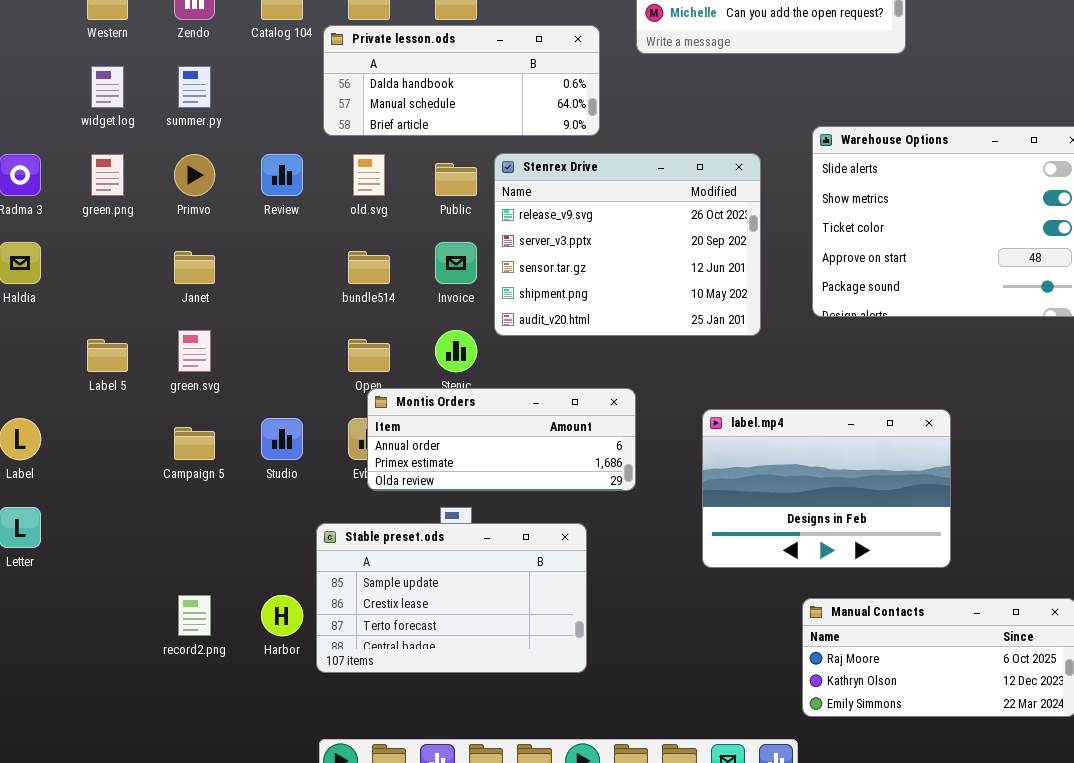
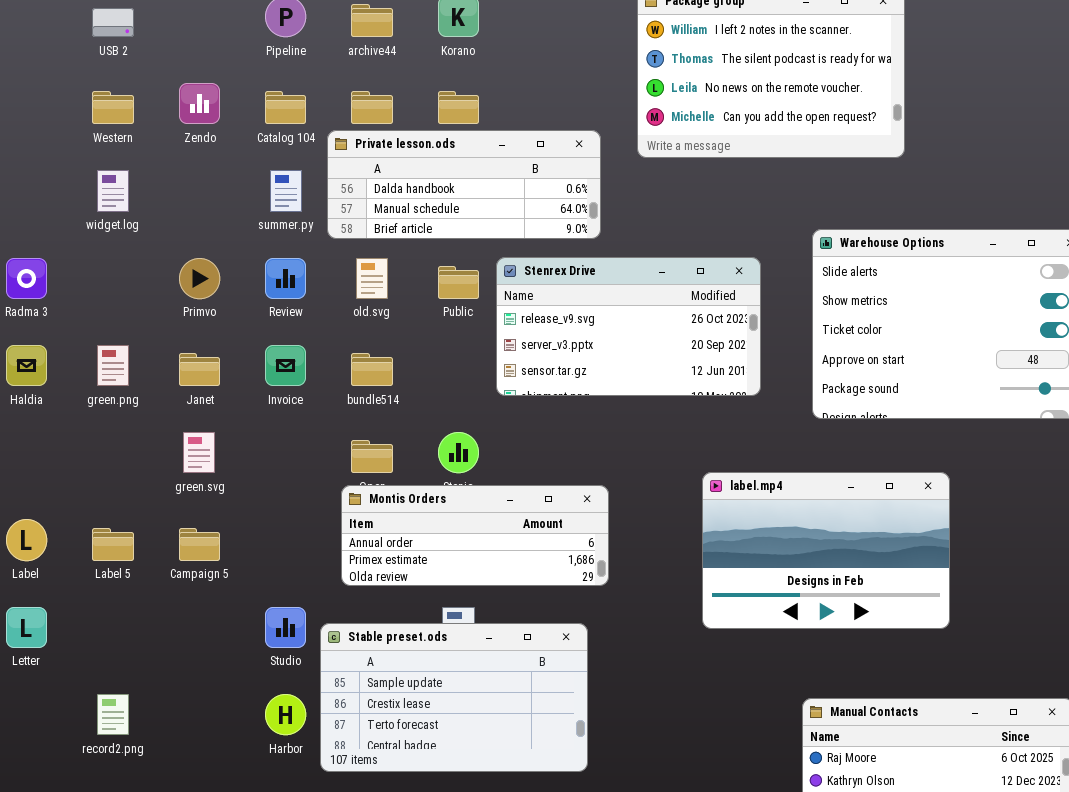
summer.py: [178,66,211,108] -> [270,170,302,212], moved
Stenrex Drive: [494,153,761,336] -> [496,257,761,396], resized
green.png: [91,154,124,196] -> [97,345,129,386], moved
Invoice: [435,242,477,284] -> [265,345,306,386], moved
Label 5: [87,339,128,372] -> [92,528,134,561], moved
Montis Orders: [367,388,636,491] -> [341,485,609,586], moved
label.mp4: [702,409,951,568] -> [702,472,950,629], moved
Studio: [261,418,303,460] -> [265,607,306,648], moved
record2.png: [178,595,211,636] -> [97,694,129,735], moved

